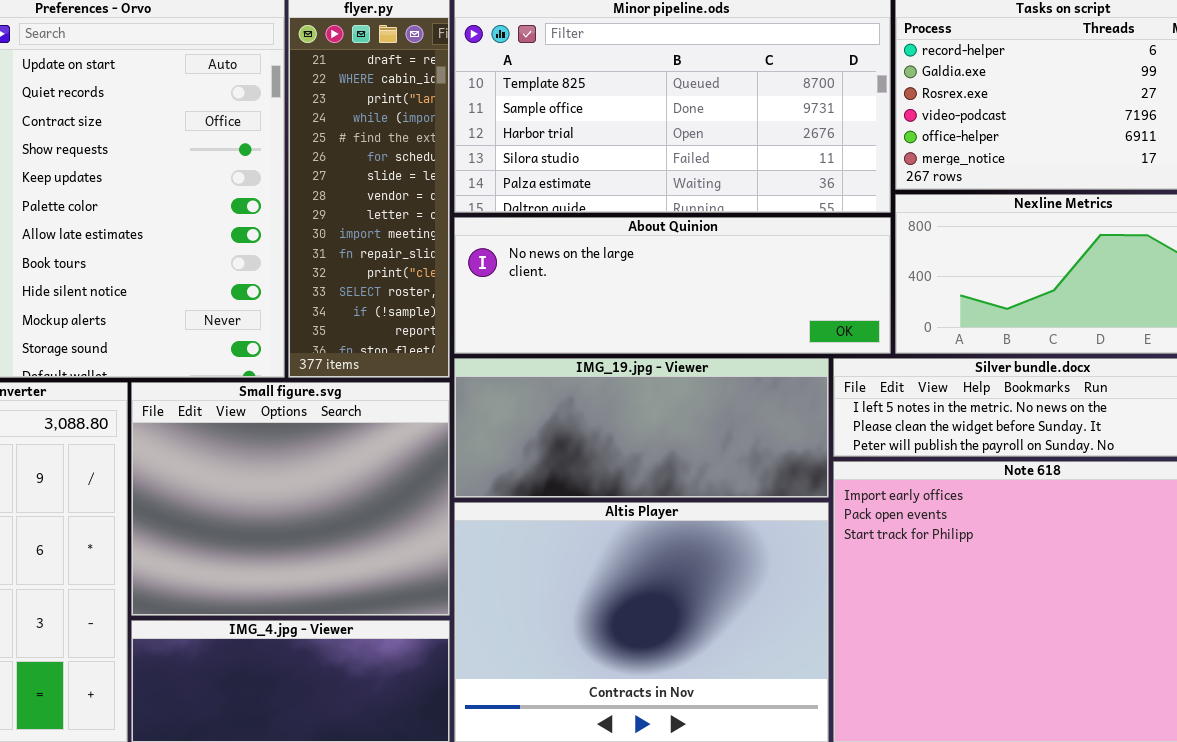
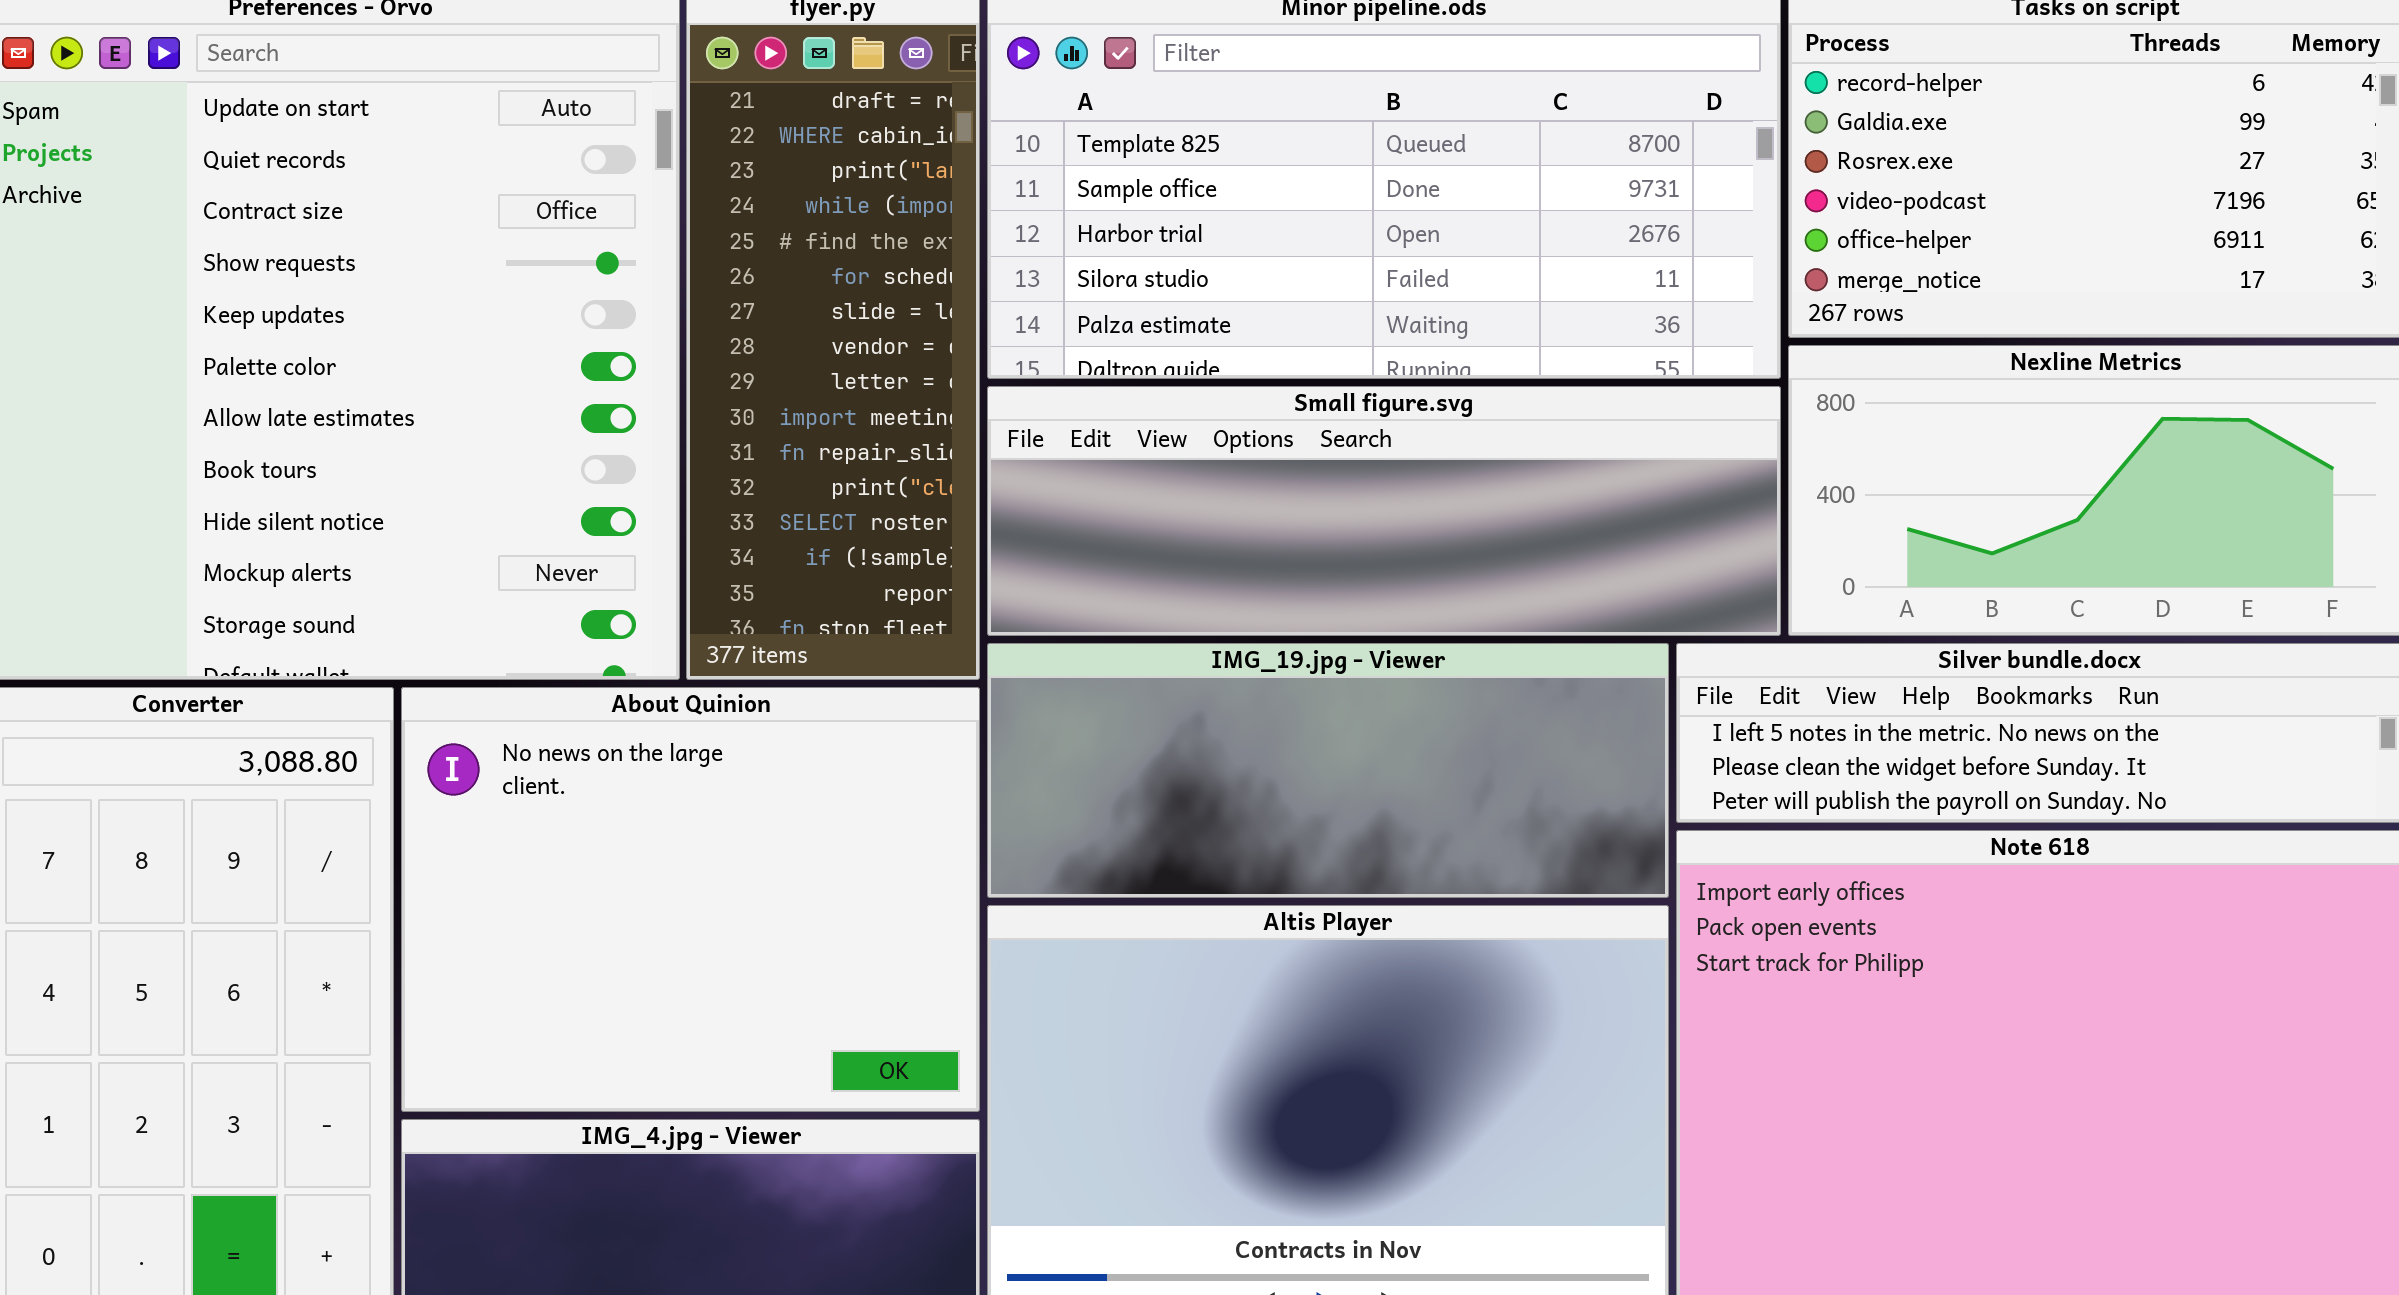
About Quinion: [454,217,891,354] -> [401,687,980,1112], moved, resized
Small figure.svg: [131,382,450,616] -> [987,386,1781,636], moved, resized

